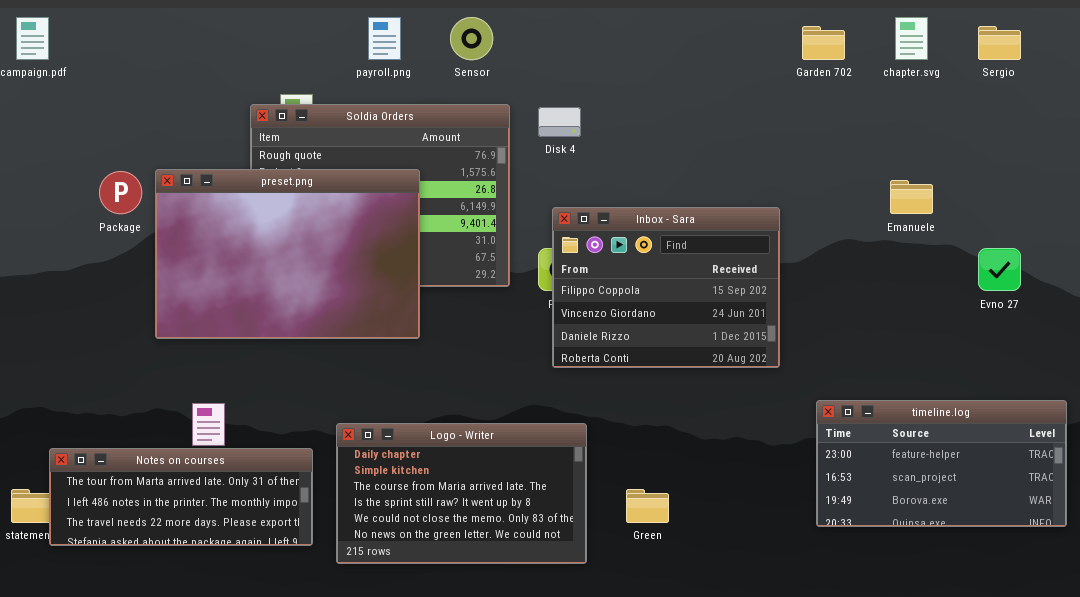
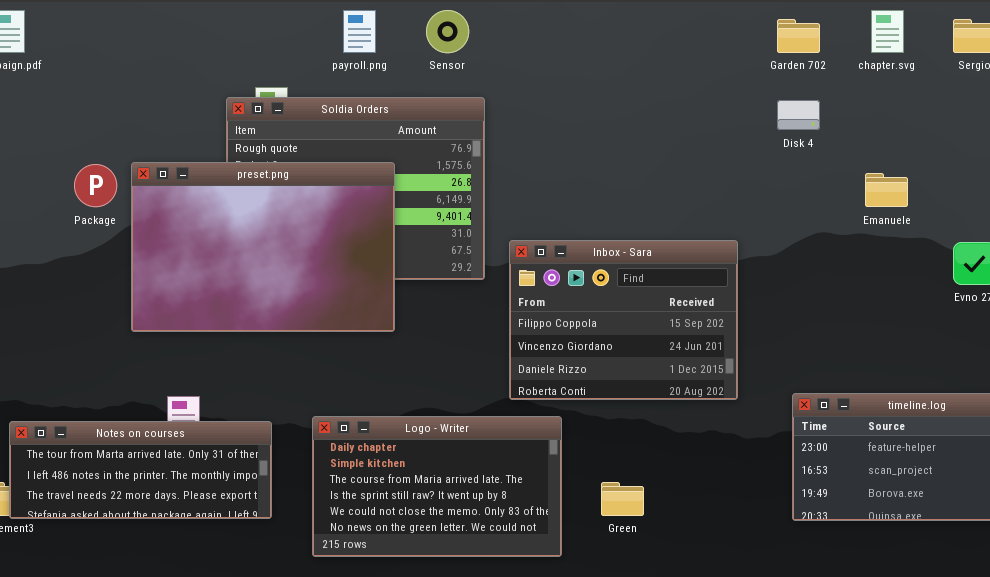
Disk 4: [538,107,581,137] -> [777,100,820,130], moved
Inbox - Sara: [552,207,780,368] -> [509,240,738,400], moved
Notes on courses: [49,448,313,546] -> [9,421,272,519], moved

